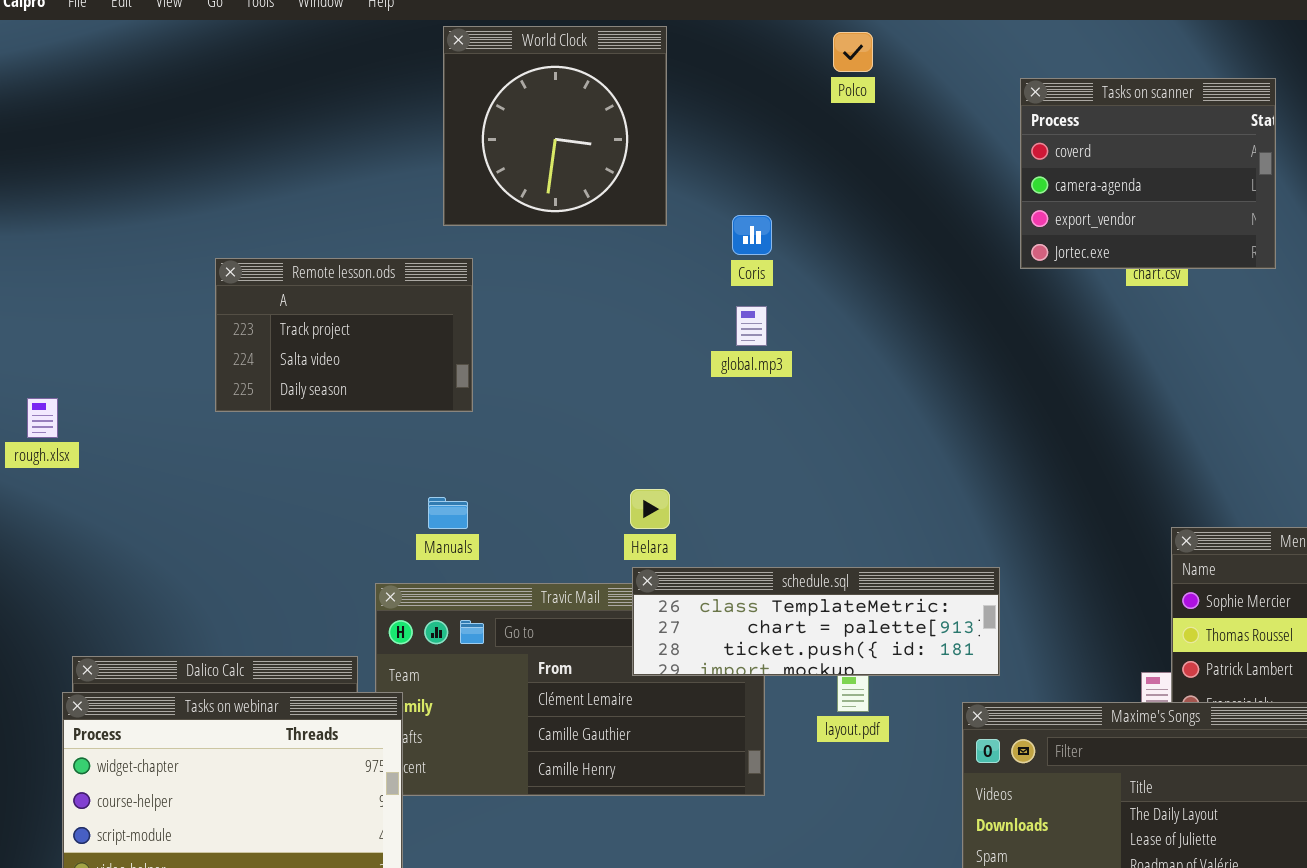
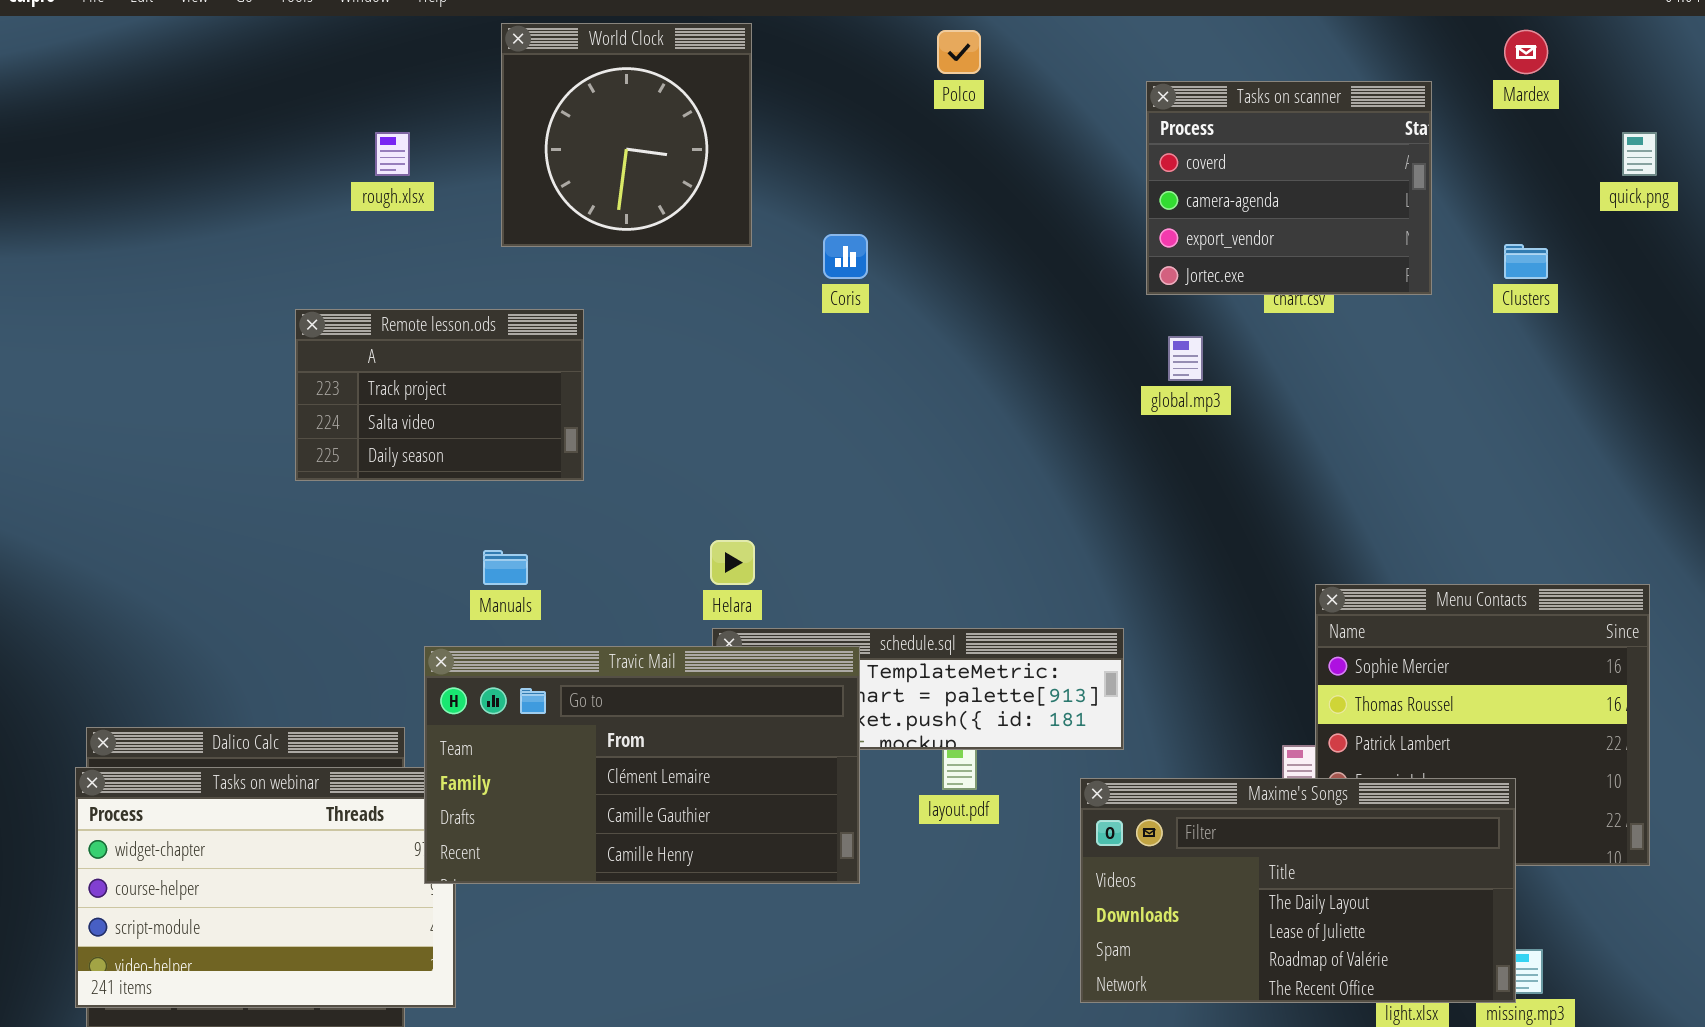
Remote lesson.ods: [215,258,473,412] -> [295,309,584,481], moved
global.mp3: [736,306,767,346] -> [1168,336,1203,381], moved
rough.xlsx: [27,398,58,438] -> [375,132,410,176], moved
Travic Mail: [375,583,765,796] -> [424,646,860,884], raised

